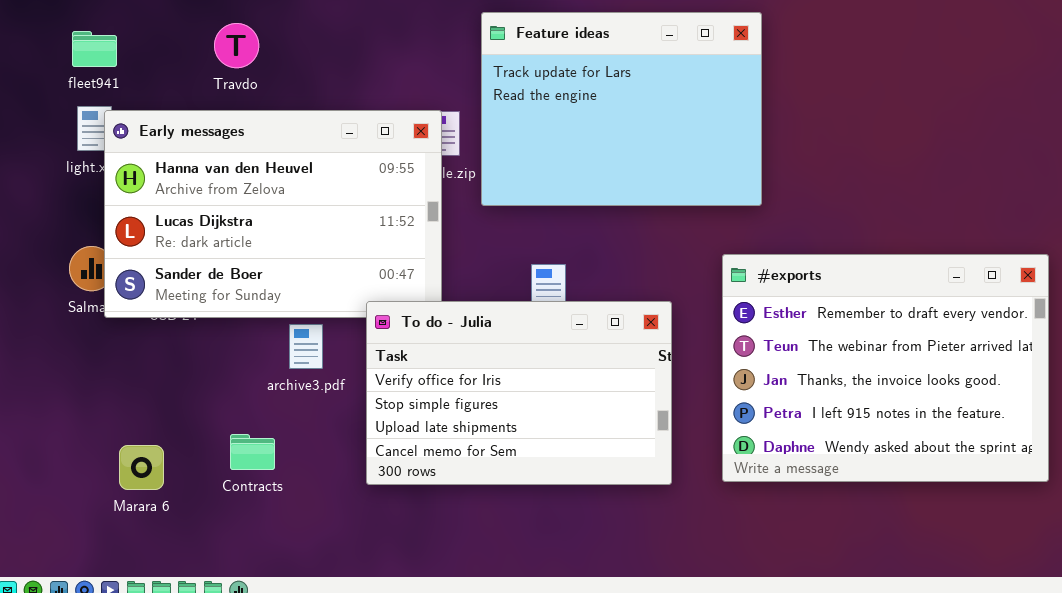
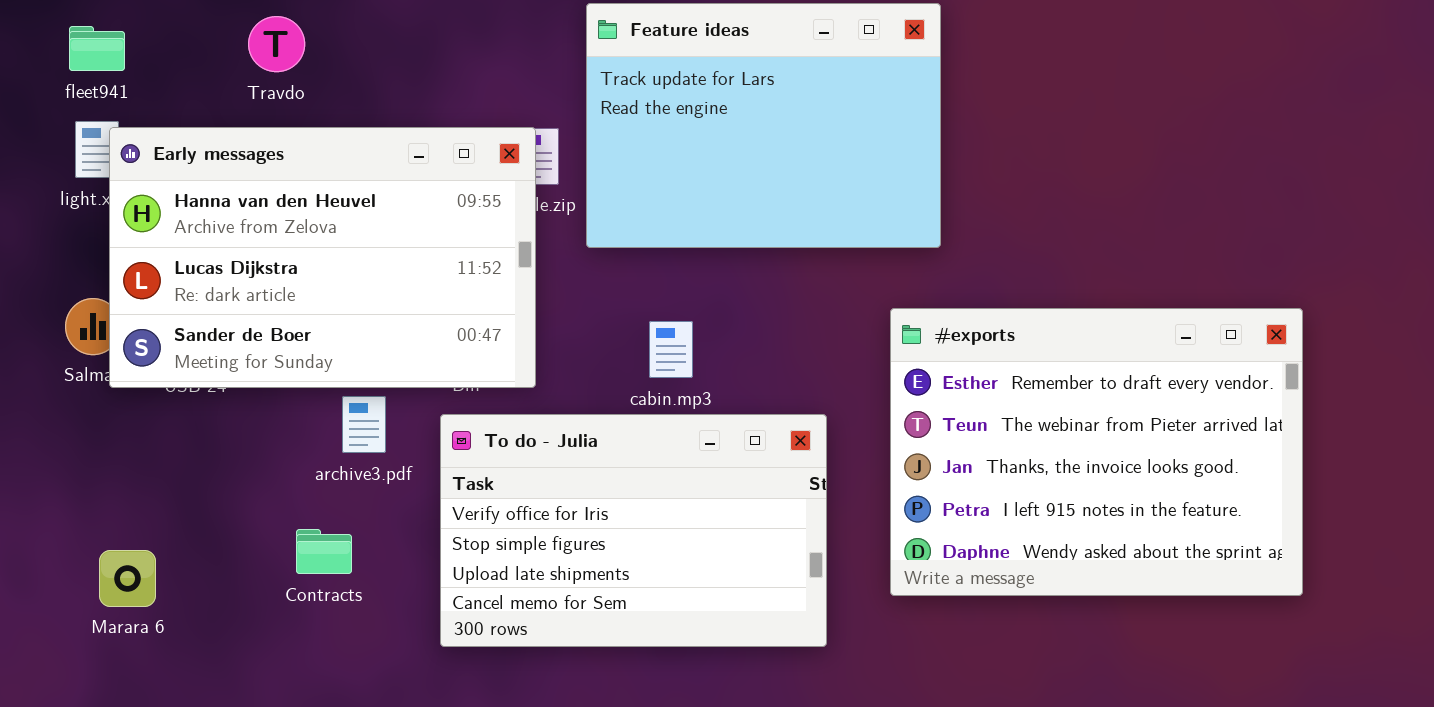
To do - Julia: [366,301,672,485] -> [440,414,827,647], moved
Contracts: [230,434,275,470] -> [296,529,352,574], moved
Marara 6: [119,445,164,490] -> [99,550,156,607], moved

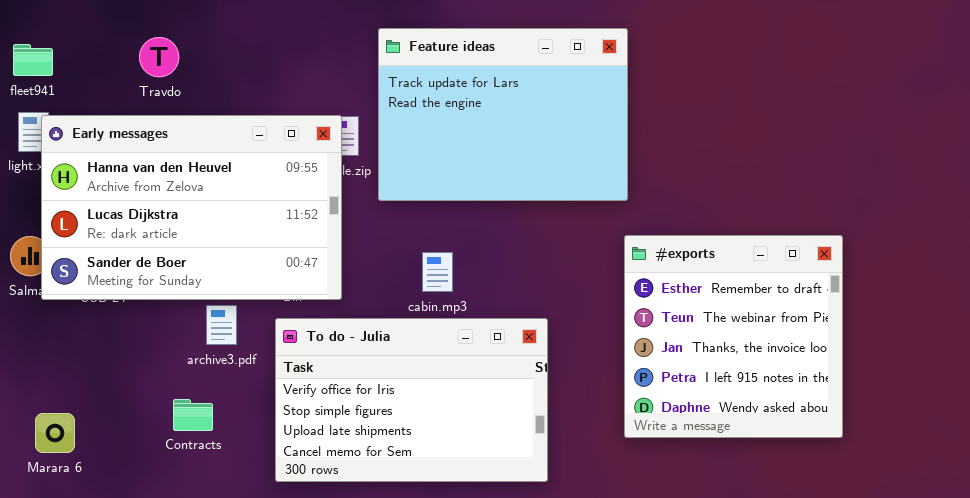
#exports: [890,308,1303,596] -> [624,235,843,438], moved, resized

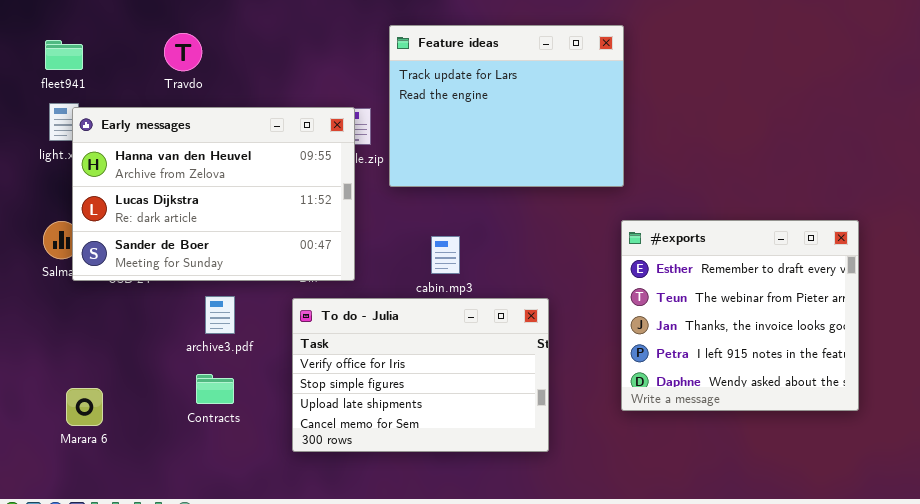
#exports: [624,235,843,438] -> [621,220,859,411], resized
archive3.pdf: [206,305,237,345] -> [205,296,235,334], moved

